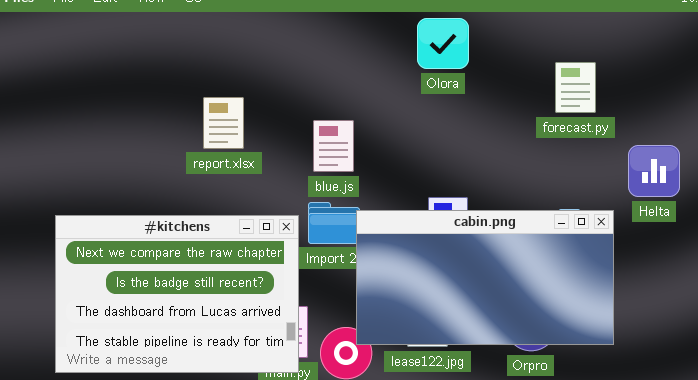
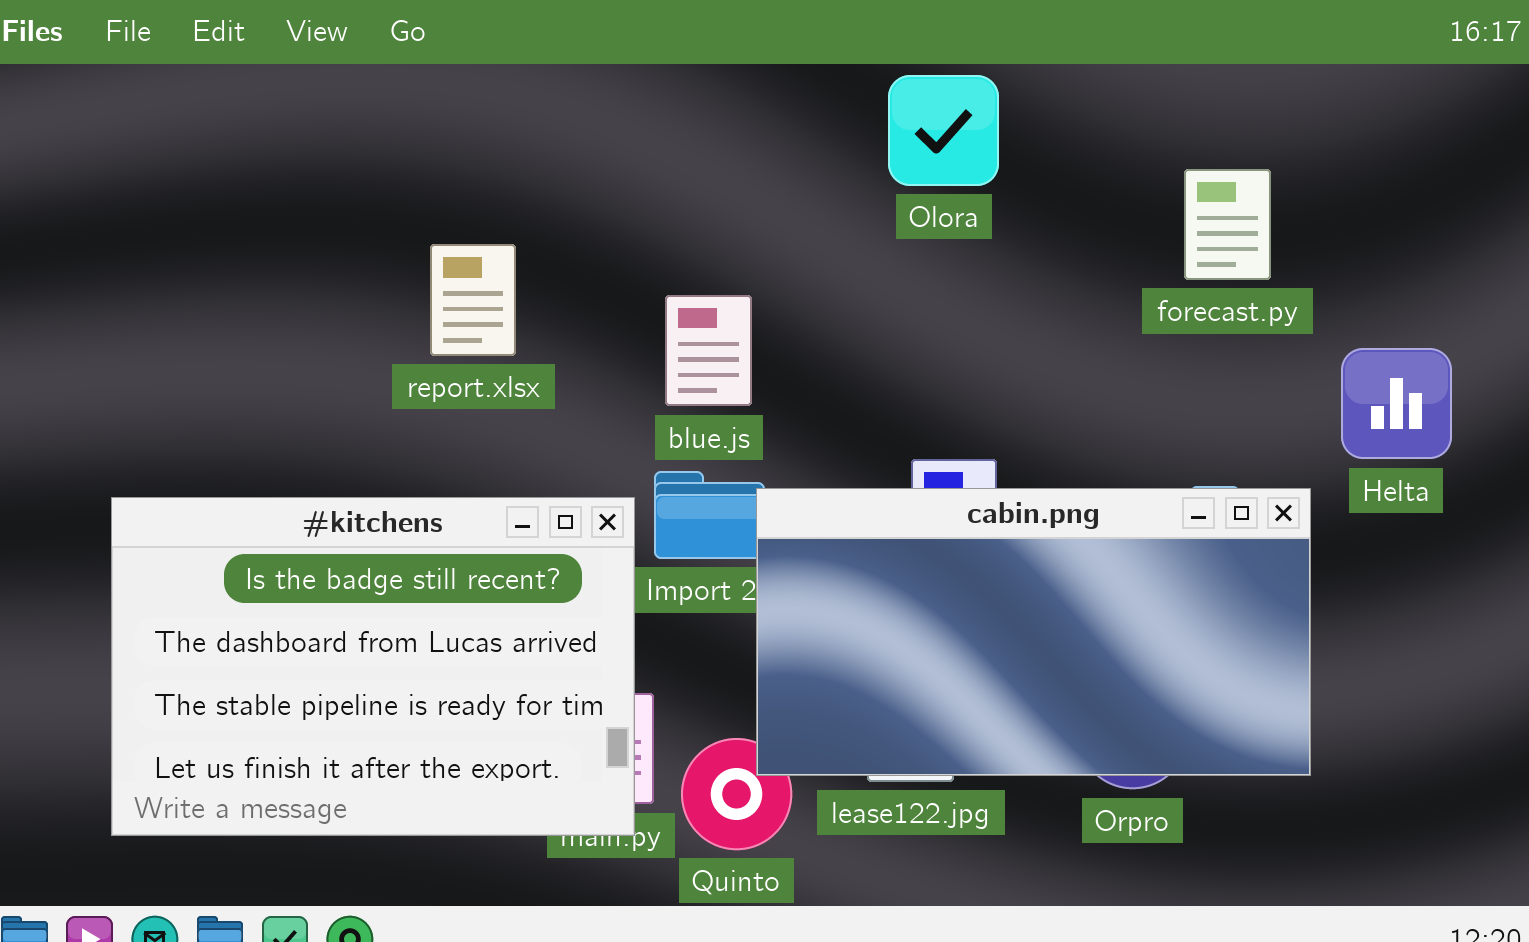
#kitchens: [55,215,299,373] -> [111,497,635,836], scrolled down 1 row

